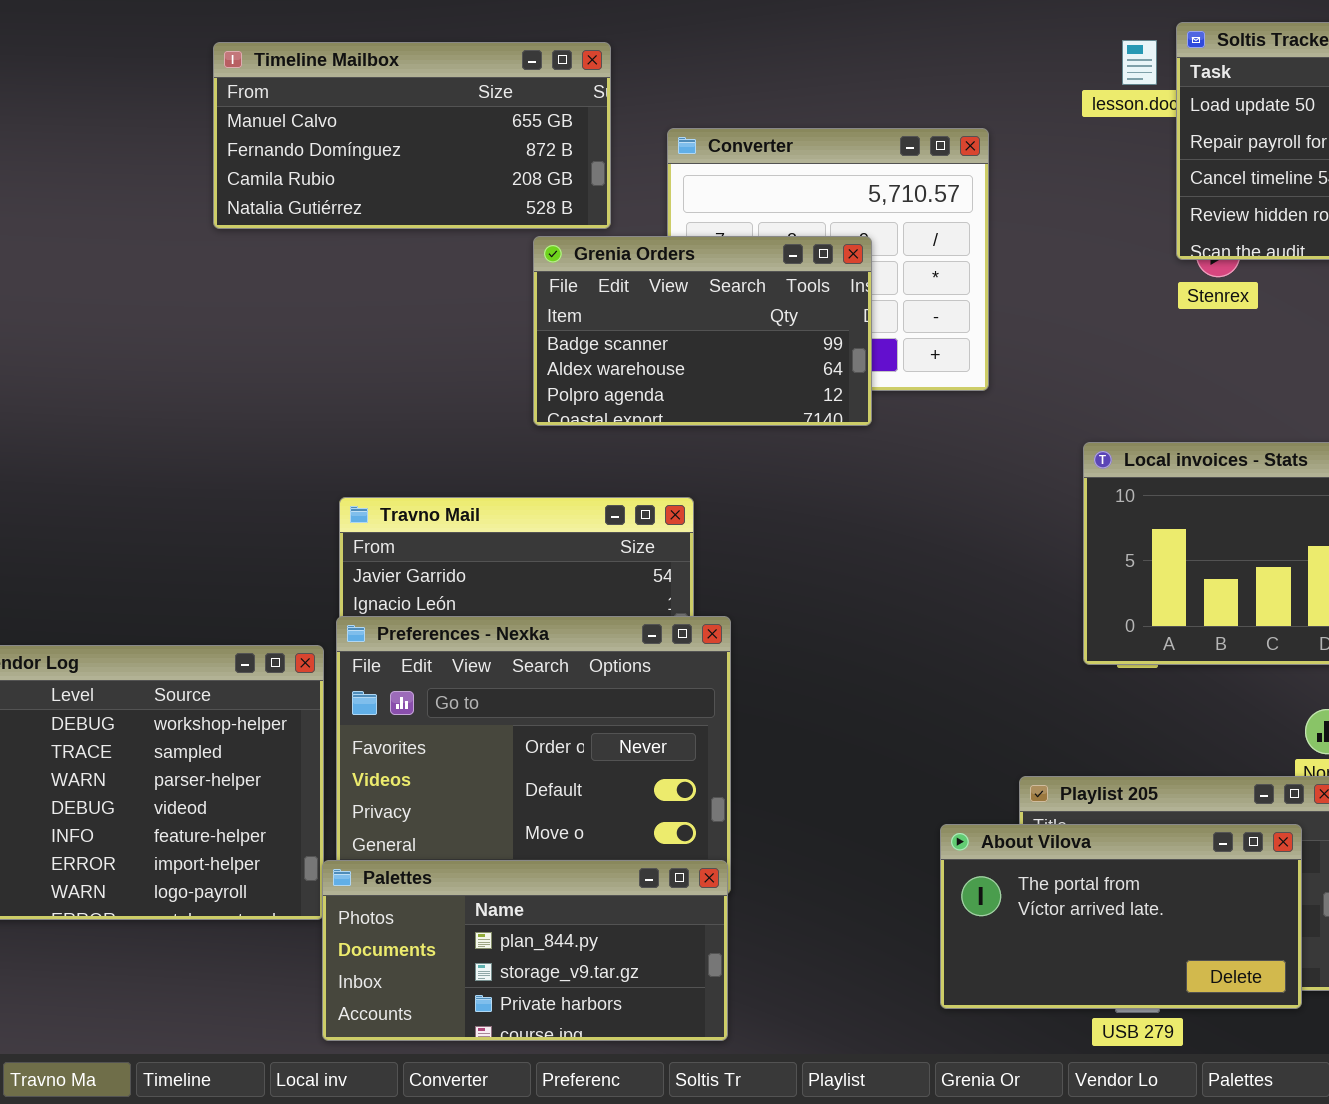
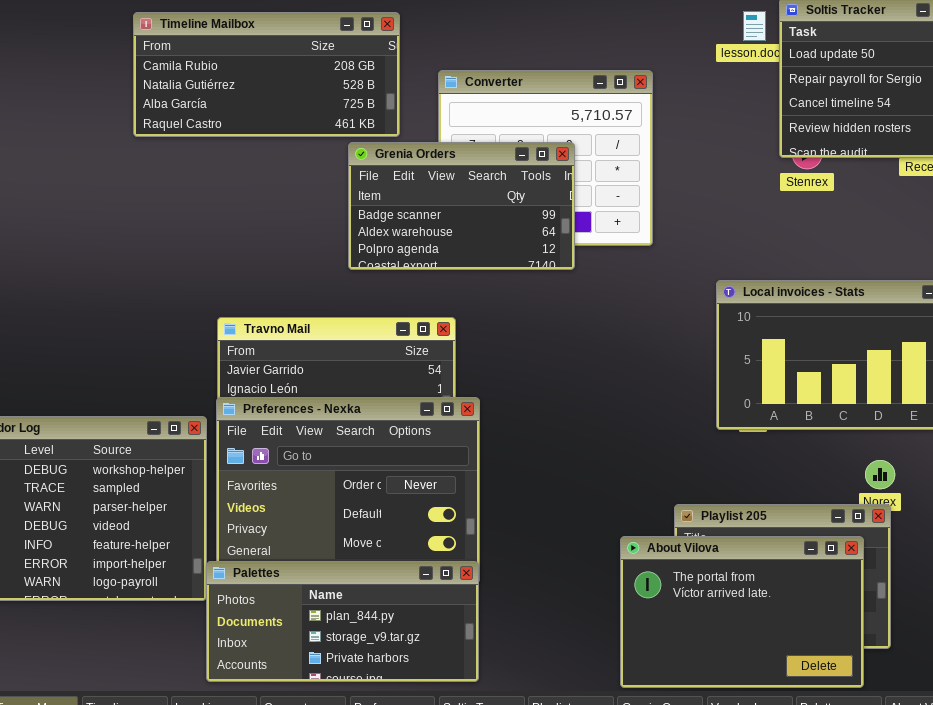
Timeline Mailbox: [213,42,611,229] -> [133,12,400,137], scrolled down 2 rows
About Vilova: [940,824,1302,1009] -> [620,536,864,688], resized

